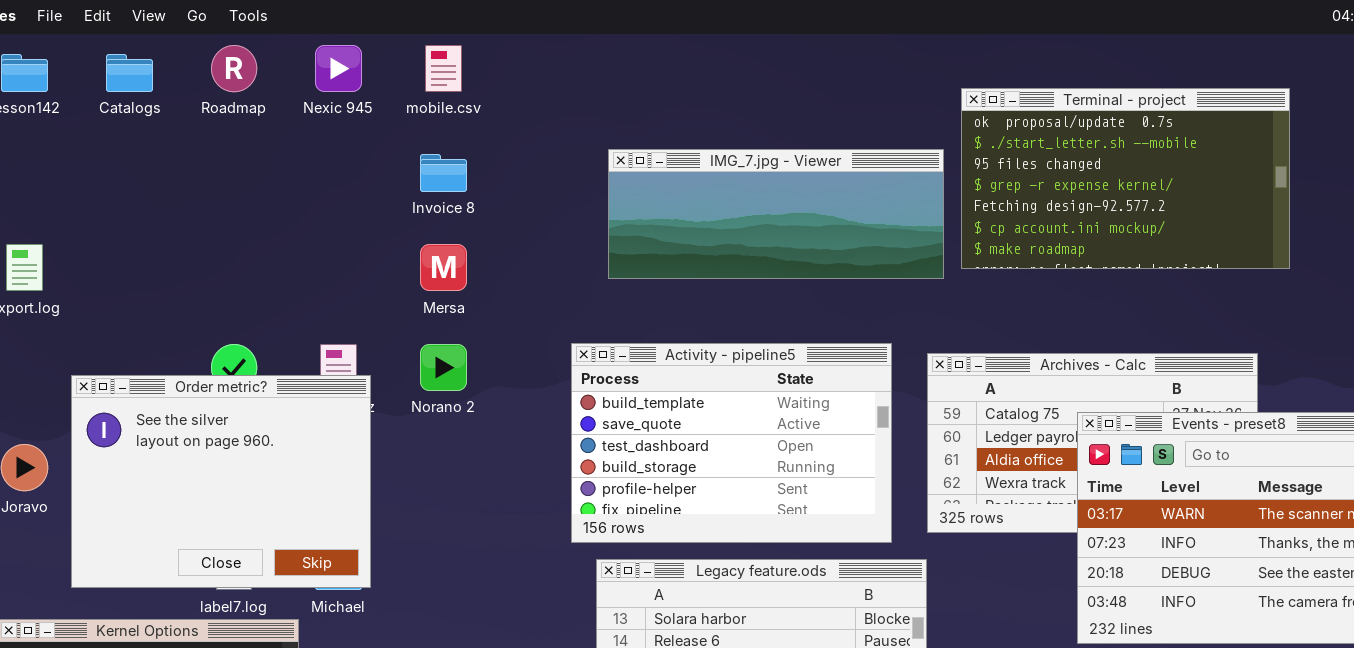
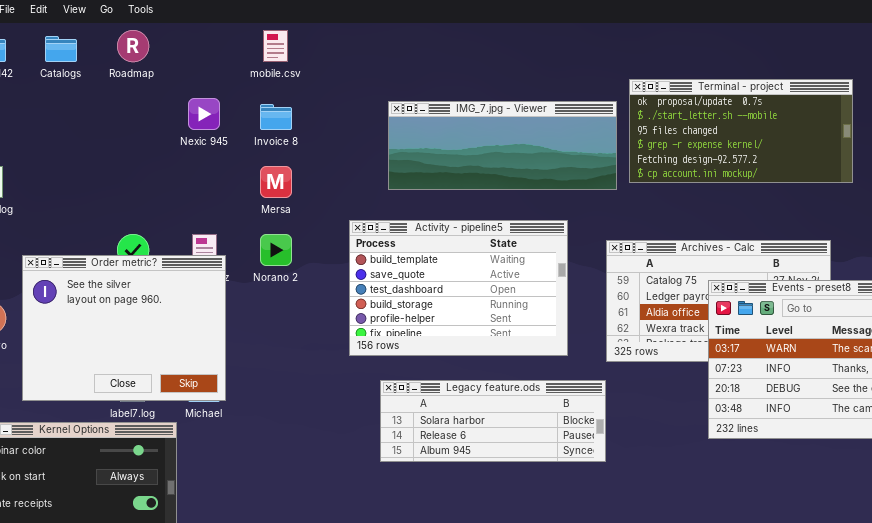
Nexic 945: [315,45,362,92] -> [188,98,220,130], moved
Terminal - project: [961,88,1290,269] -> [629,79,853,183], resized
Activity - pipeline5: [571,343,892,543] -> [349,220,568,356], moved

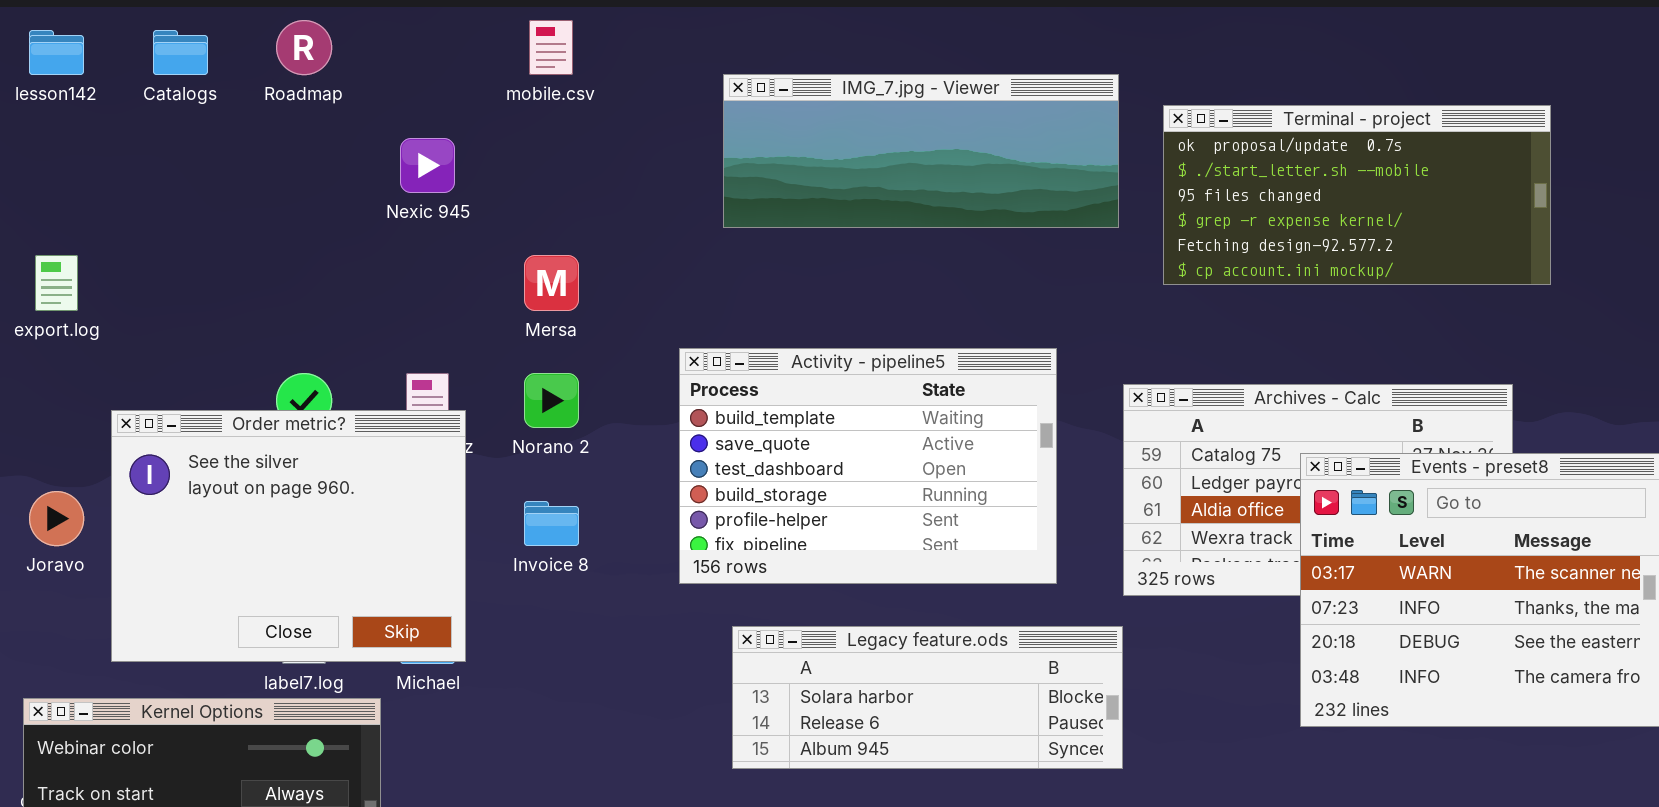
IMG_7.jpg - Viewer: [388,101,617,190] -> [723,74,1119,228], moved
Invoice 8: [260,104,292,130] -> [524,501,579,546], moved

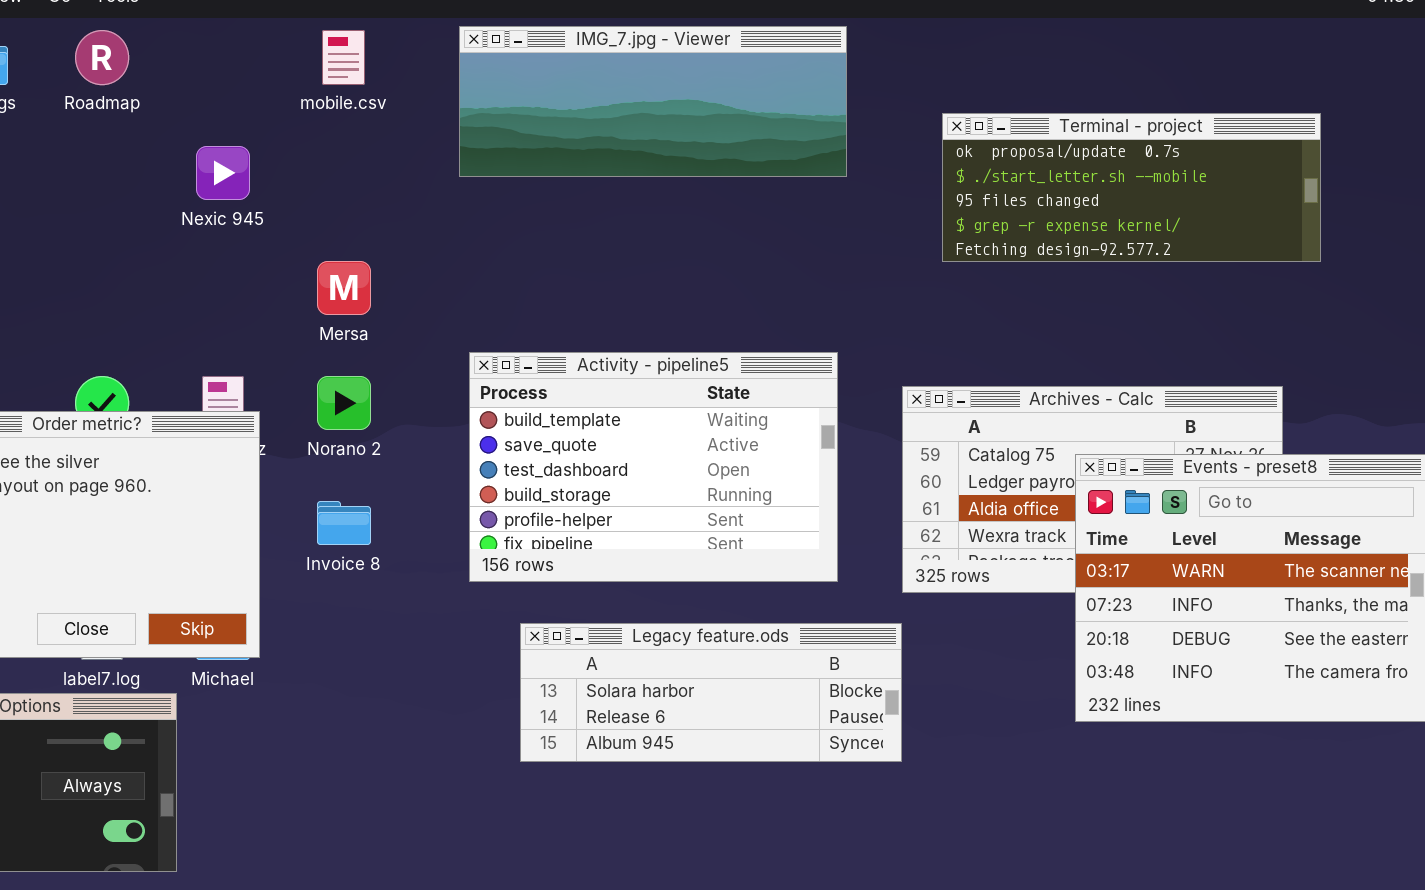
IMG_7.jpg - Viewer: [723,74,1119,228] -> [459,26,847,177], moved
Terminal - project: [1163,105,1551,285] -> [942,113,1321,262], resized

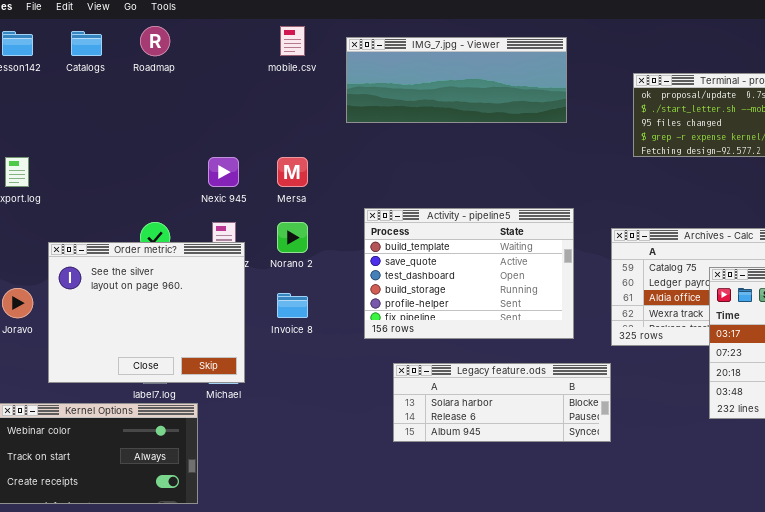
IMG_7.jpg - Viewer: [459,26,847,177] -> [346,37,567,123], moved
Nexic 945: [196,146,250,200] -> [208,157,239,187], moved

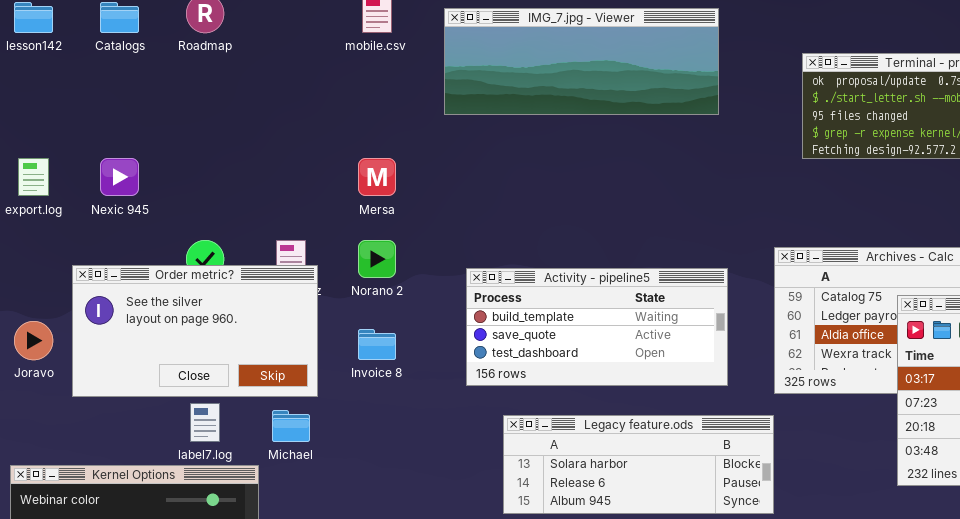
Nexic 945: [208,157,239,187] -> [100,158,139,196], moved
Activity - pipeline5: [364,208,574,339] -> [466,268,728,386], resized
Order metric?: [48,242,245,383] -> [72,265,318,397], resized

